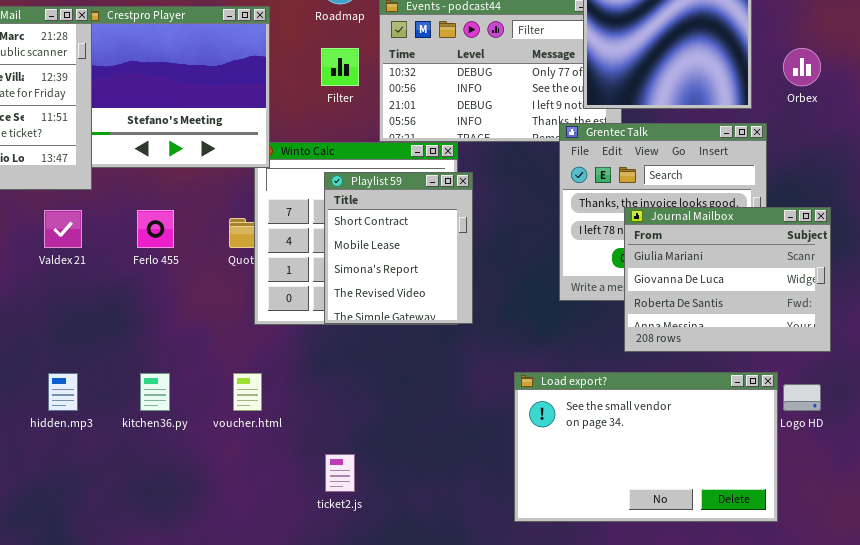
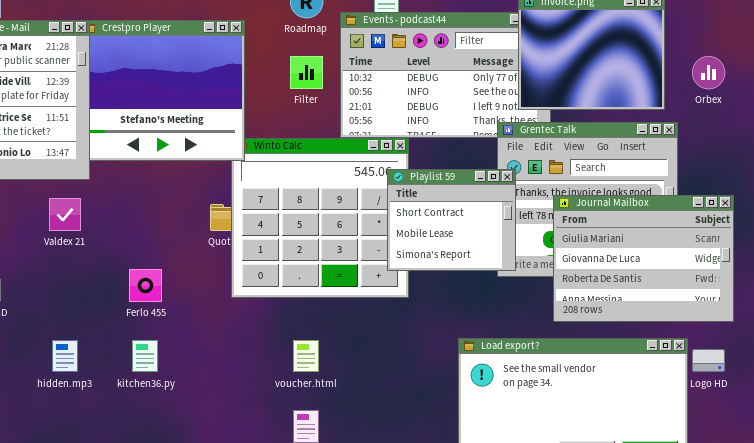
Playlist 59: [324,172,473,324] -> [387,169,516,271], moved, resized
Ferlo 455: [137,210,174,248] -> [129,269,162,302], moved
voucher.html: [233,373,262,411] -> [293,340,319,372], moved

